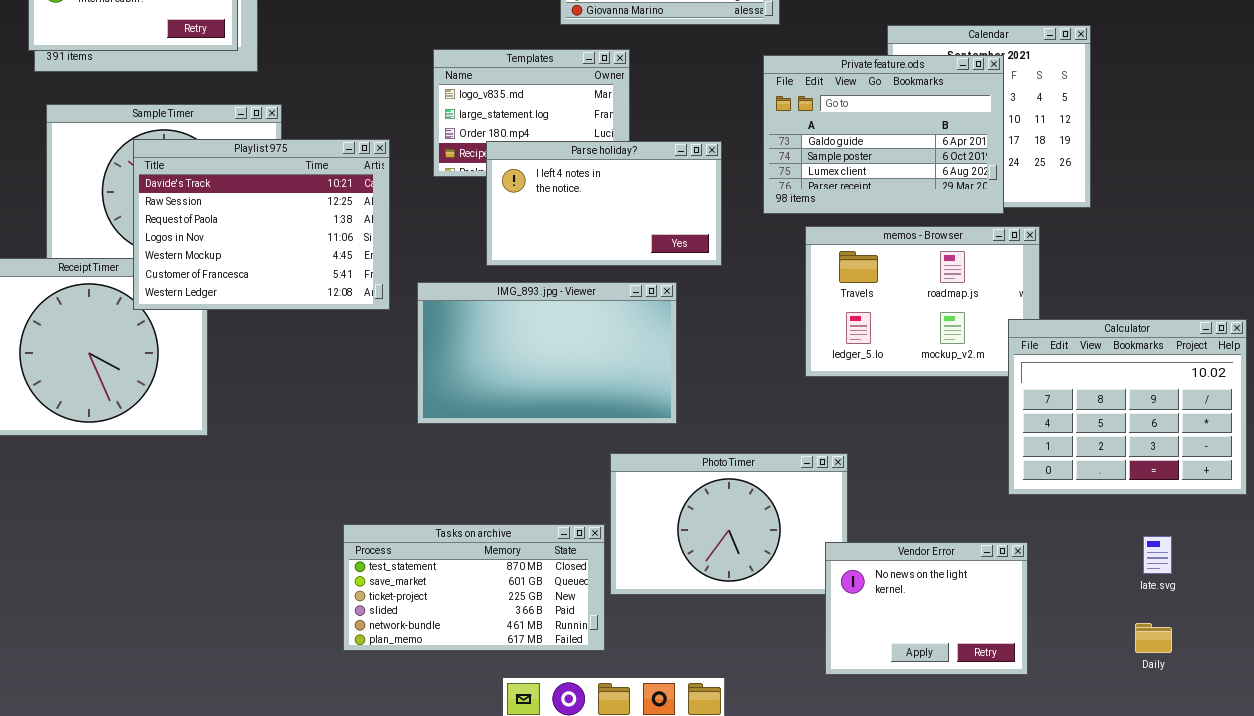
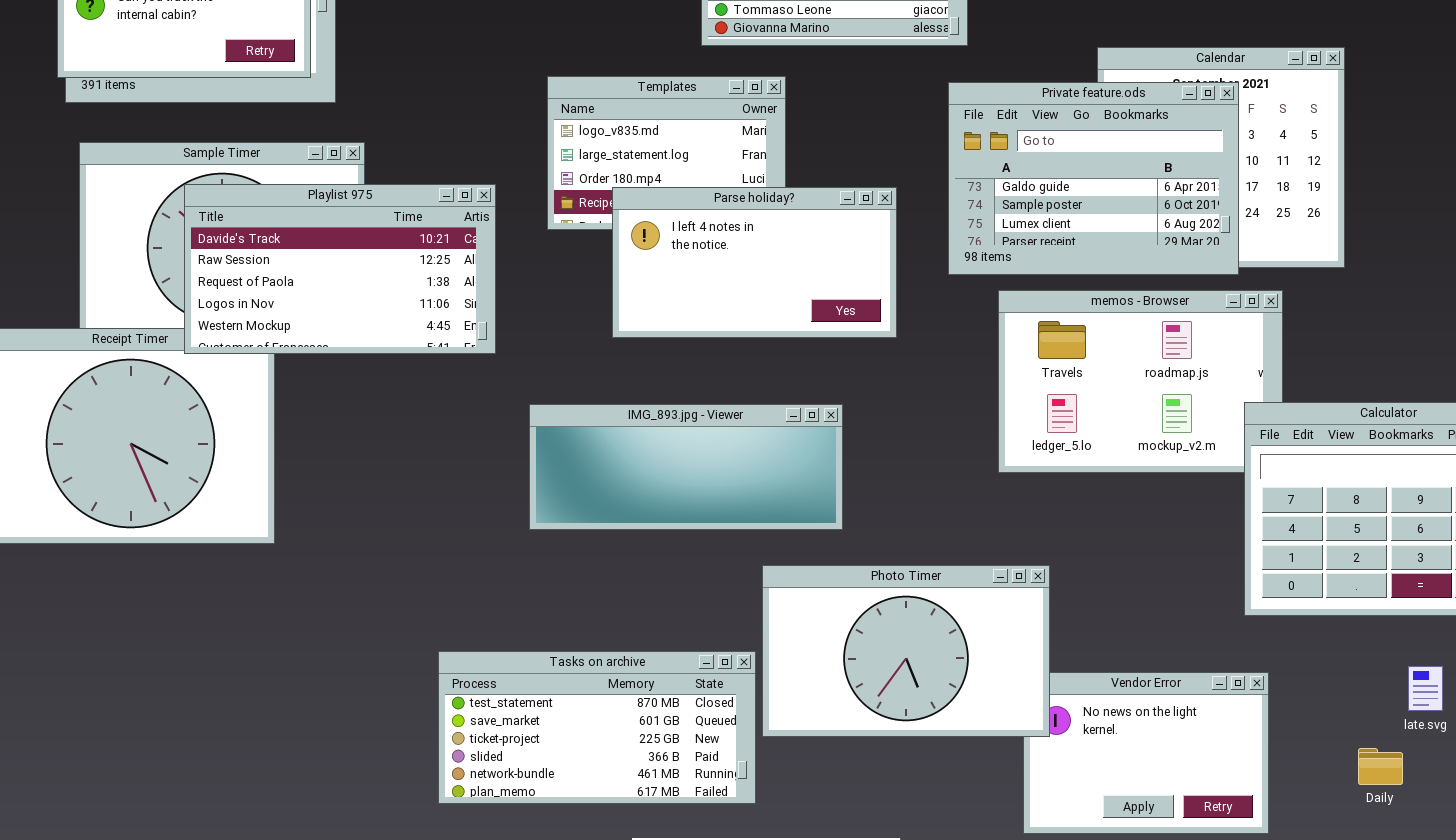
Playlist 975: [133,139,390,310] -> [184,184,496,354], resized
IMG_893.jpg - Viewer: [417,282,677,424] -> [529,404,843,530], resized
Photo Timer: [610,453,848,595] -> [762,565,1050,737], raised
Daily: [1135,623,1172,653] -> [1358,748,1403,785], moved

